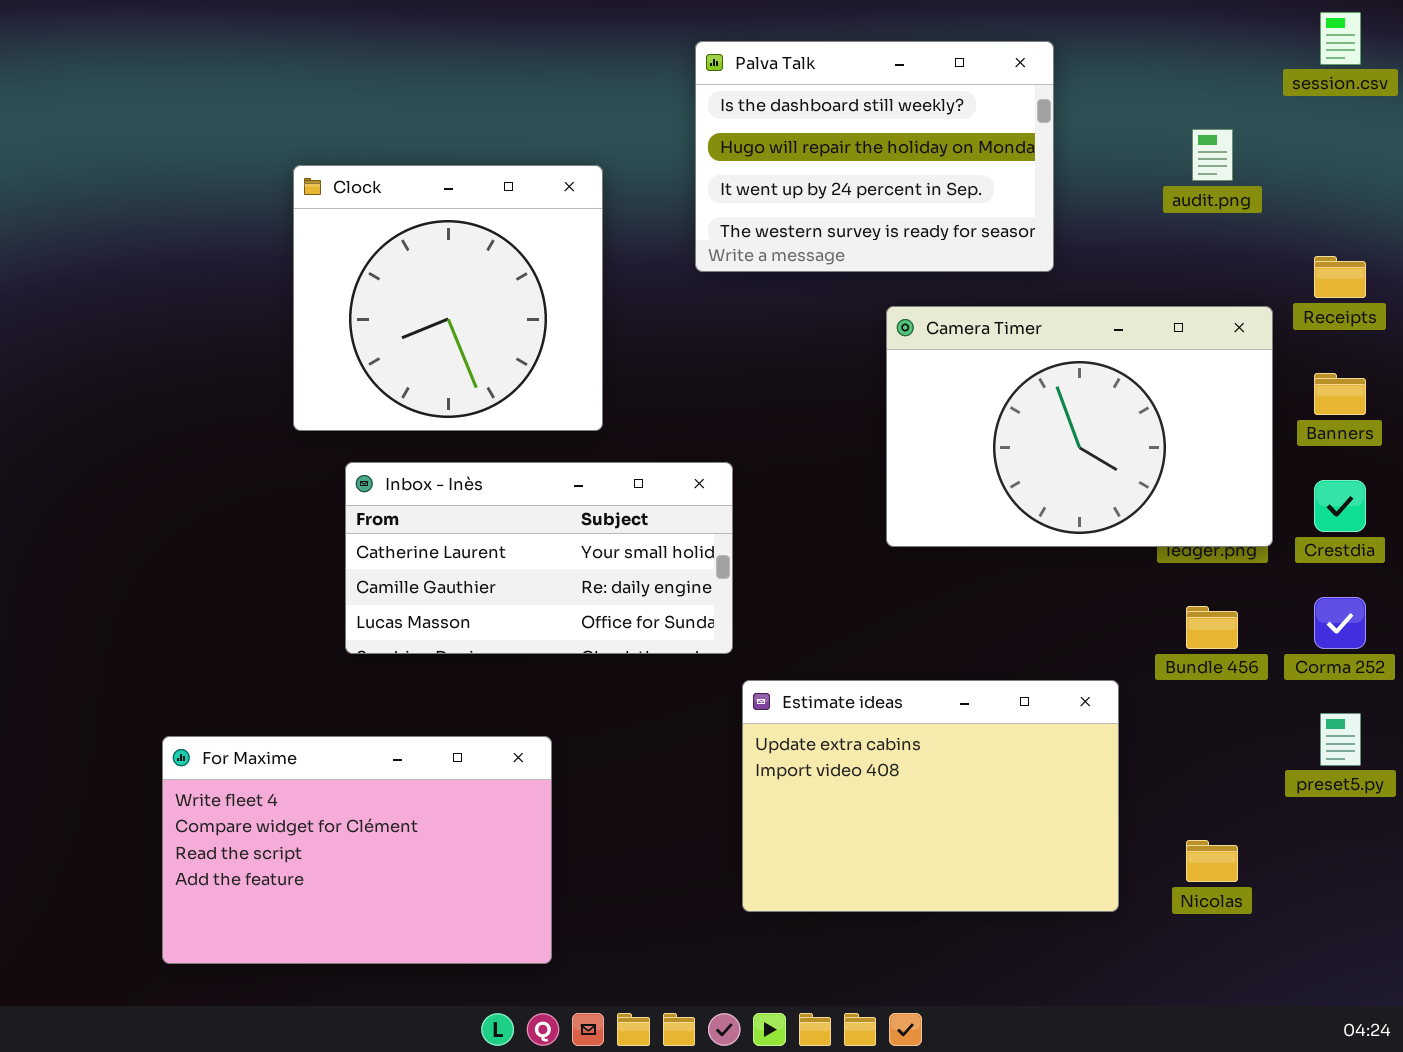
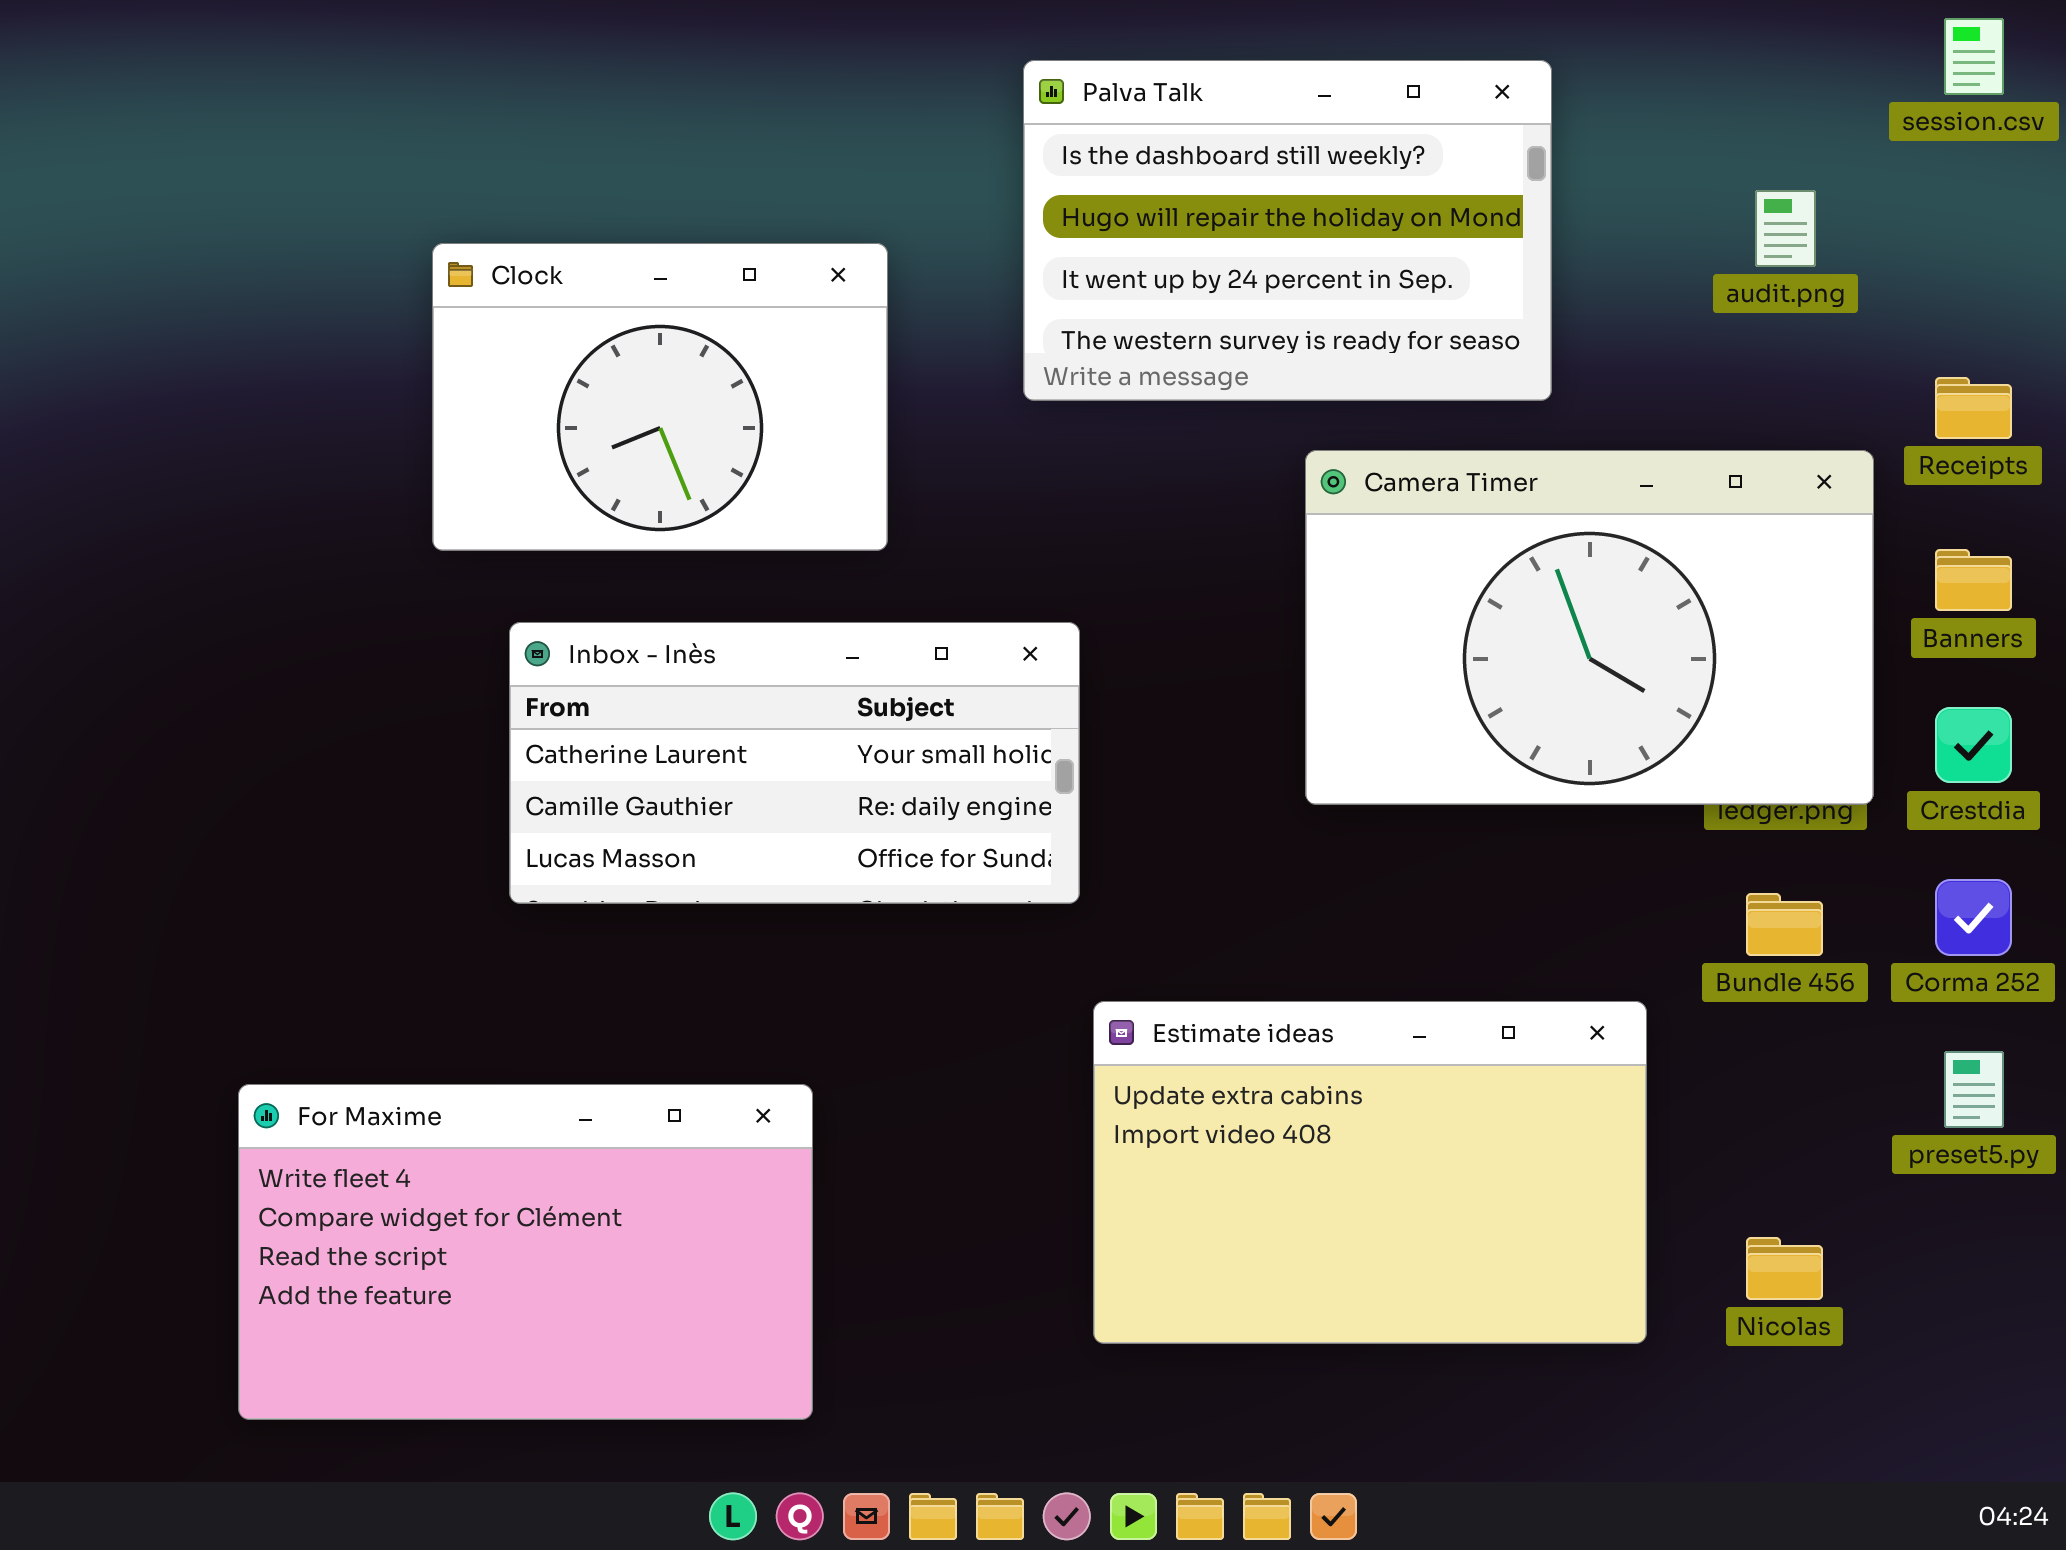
Clock: [293,165,603,431] -> [432,243,888,551], resized
Inbox - Inès: [345,462,733,654] -> [509,622,1080,904], moved

